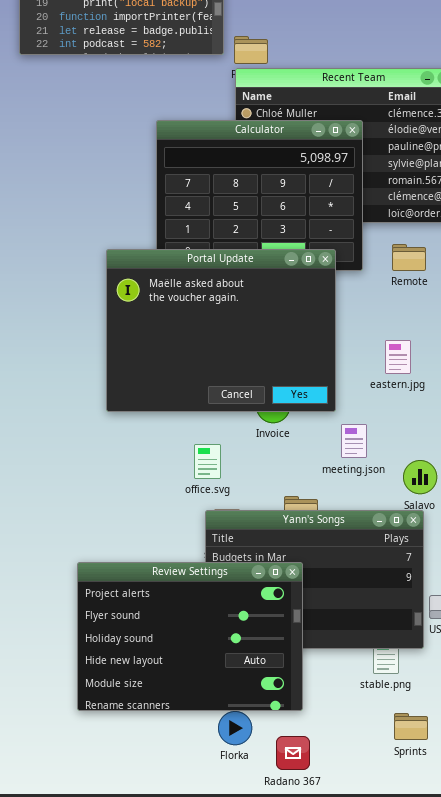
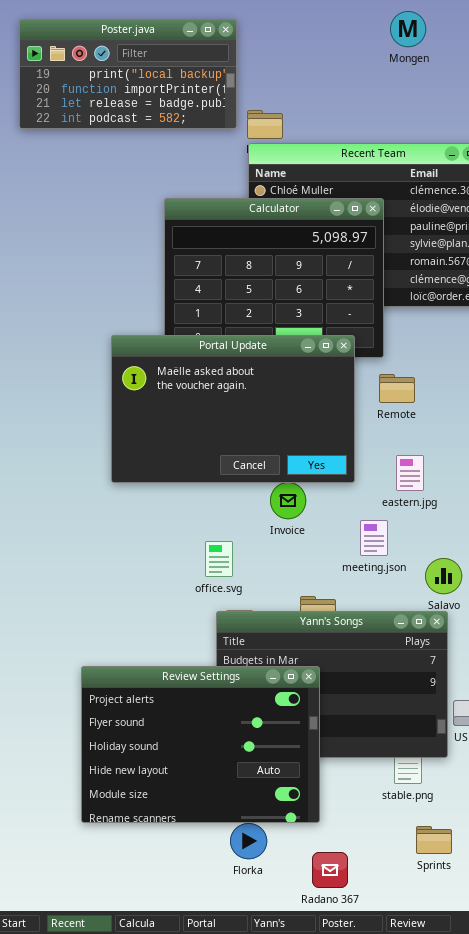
Remote: [392,244,426,271] -> [379,374,415,403], moved
Portal Update: [106,249,336,412] -> [111,335,355,483], resized
eastern.jpg: [385,340,411,374] -> [396,455,424,491], moved
Radano 367: [276,736,310,770] -> [312,852,348,888], moved

